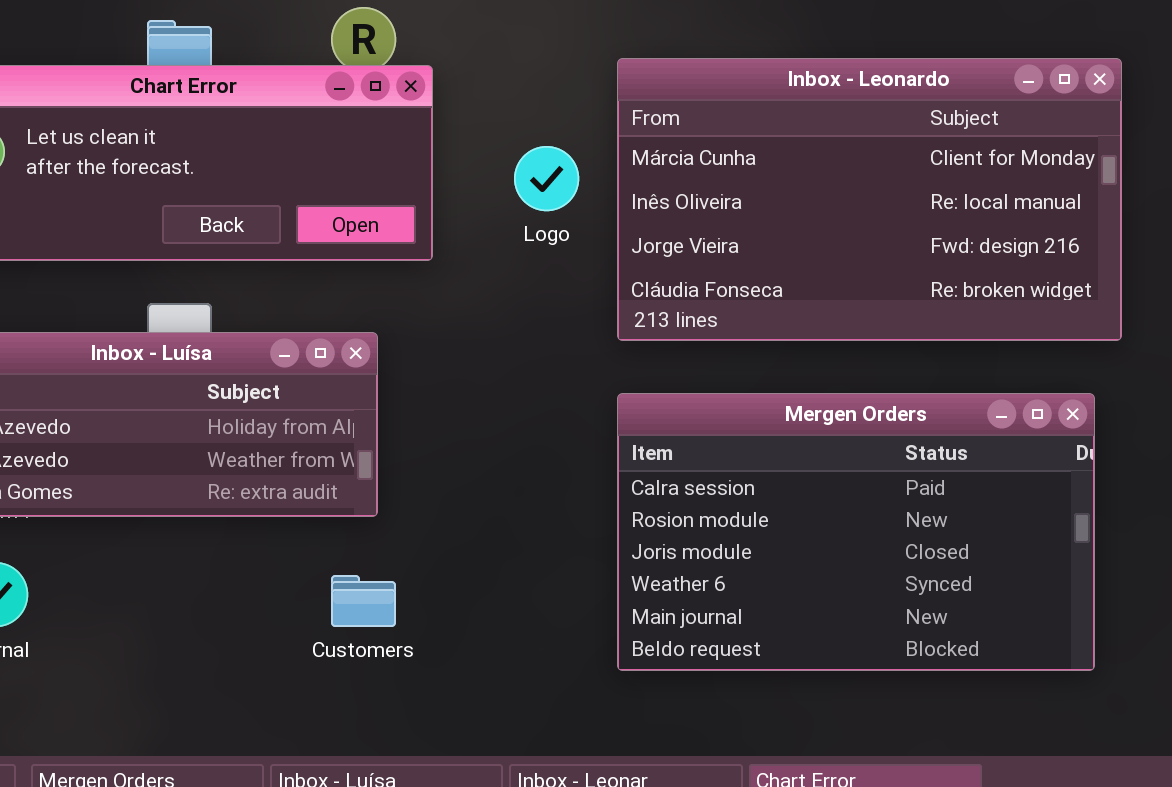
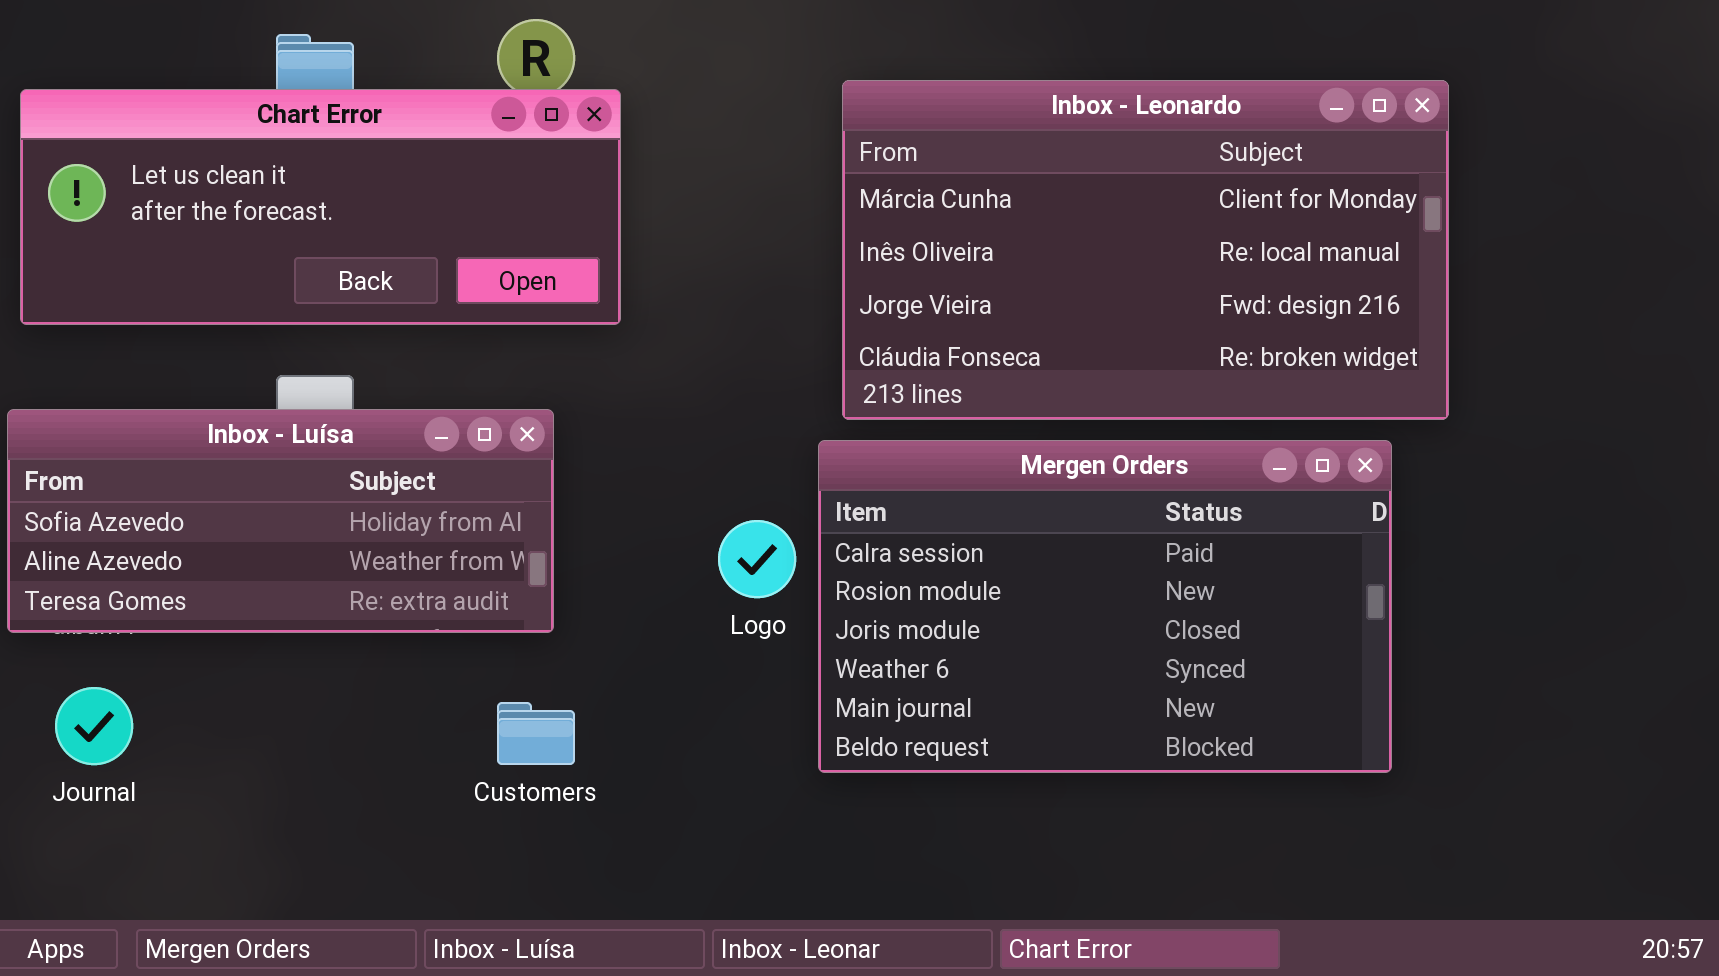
Logo: [514,146,579,211] -> [718,520,796,598], moved
Mergen Orders: [617,393,1095,671] -> [818,440,1392,773], moved

